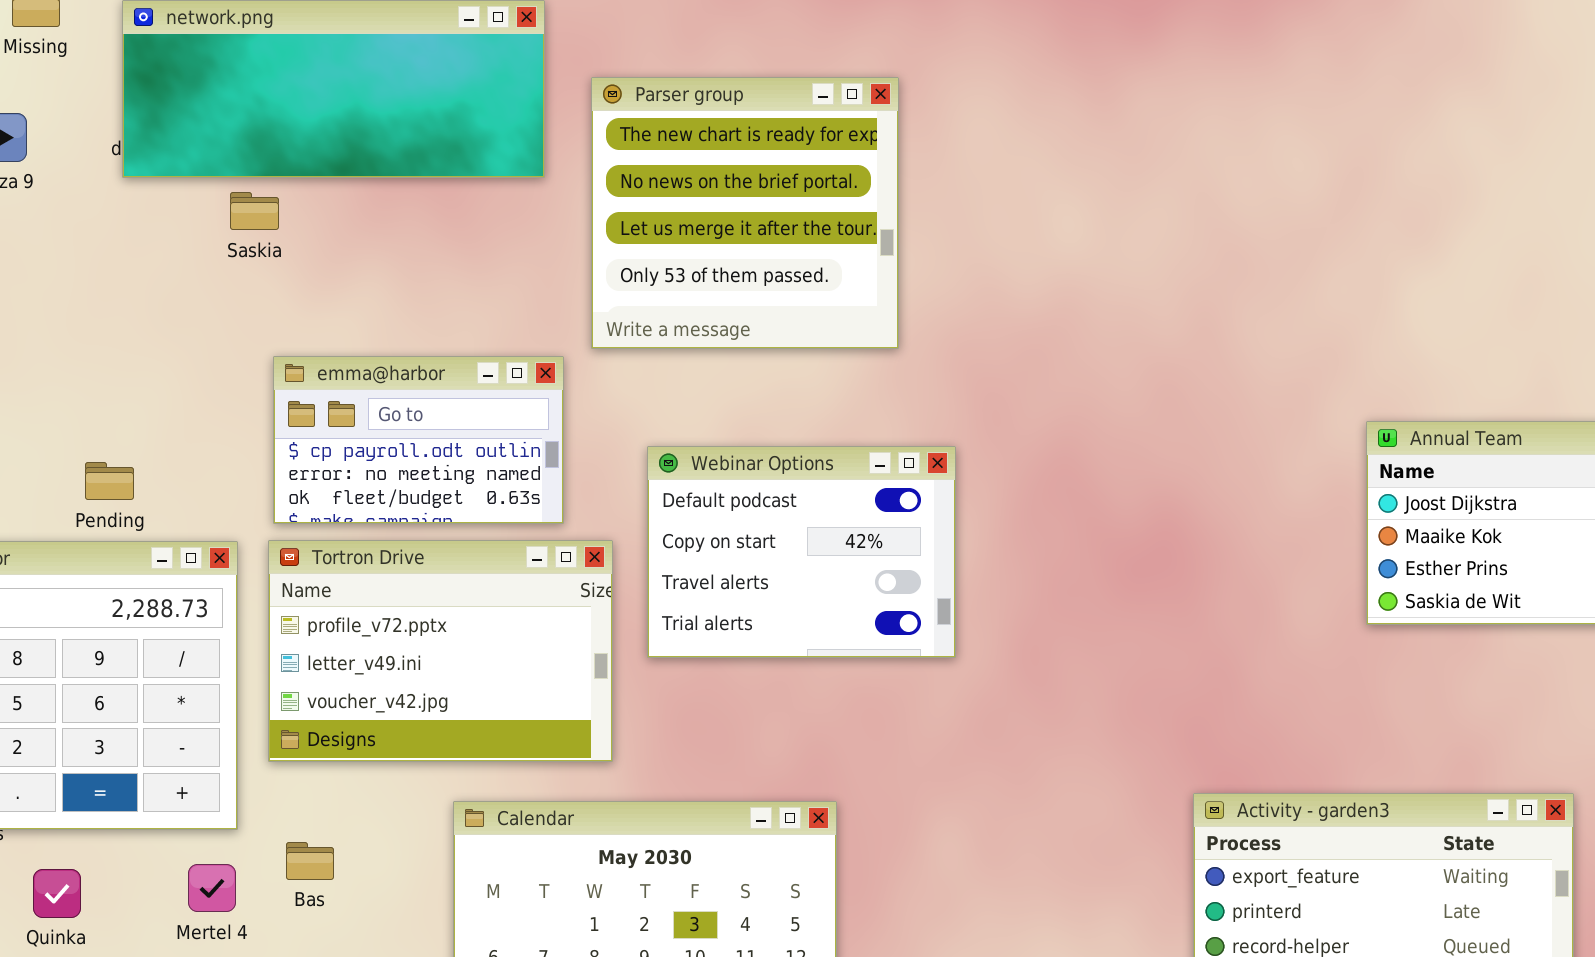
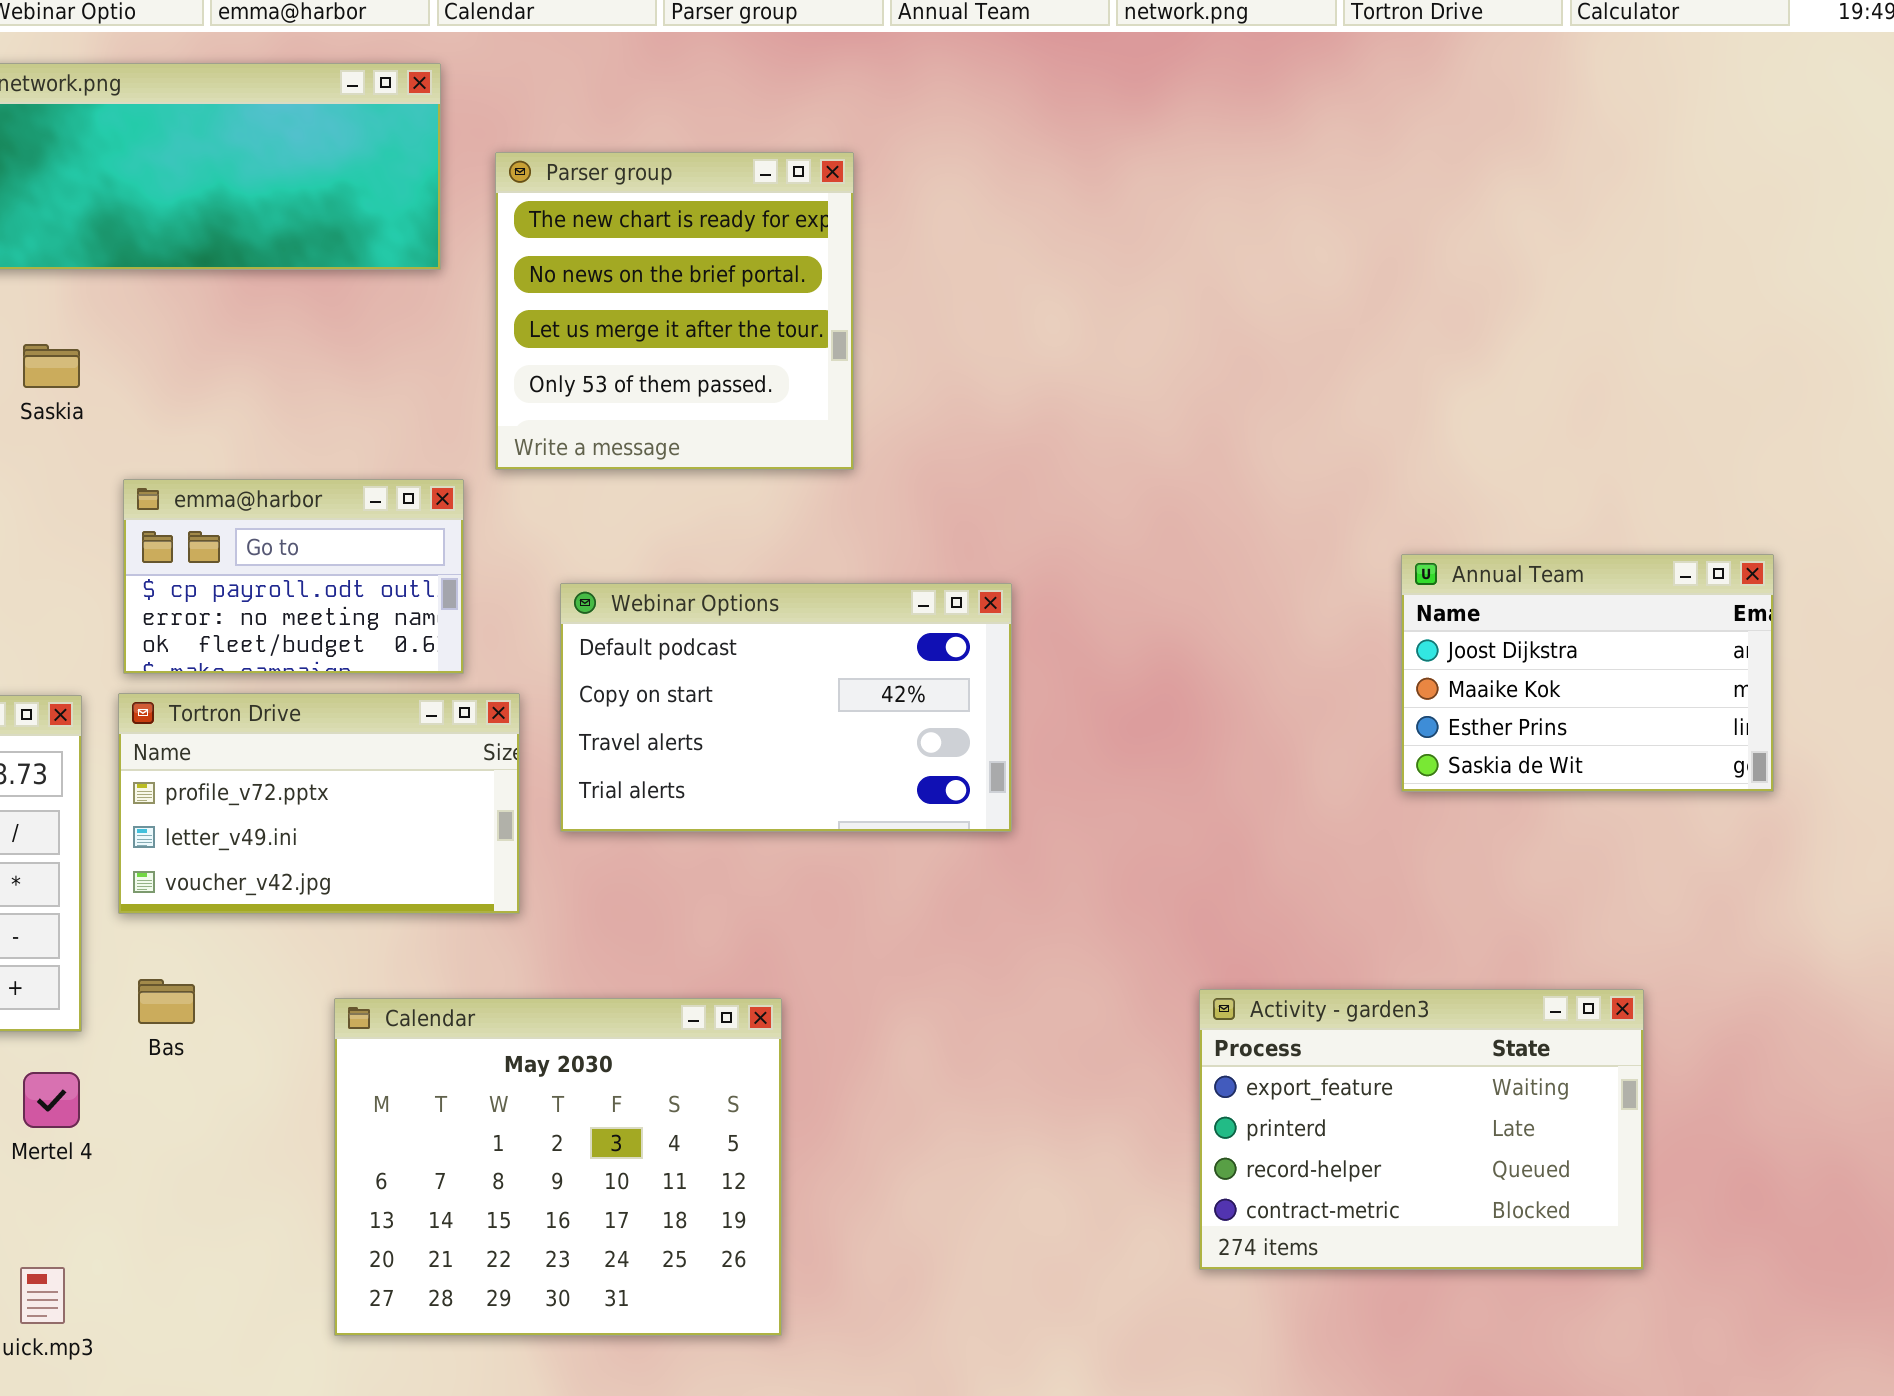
Saskia: [230,192,279,230] -> [23,344,80,388], moved
Webinar Options: [647,446,956,658] -> [560,583,1012,832], resized
Tortron Drive: [268,540,613,762] -> [118,693,520,914], resized
Bas: [286,842,334,880] -> [138,979,195,1024], moved

